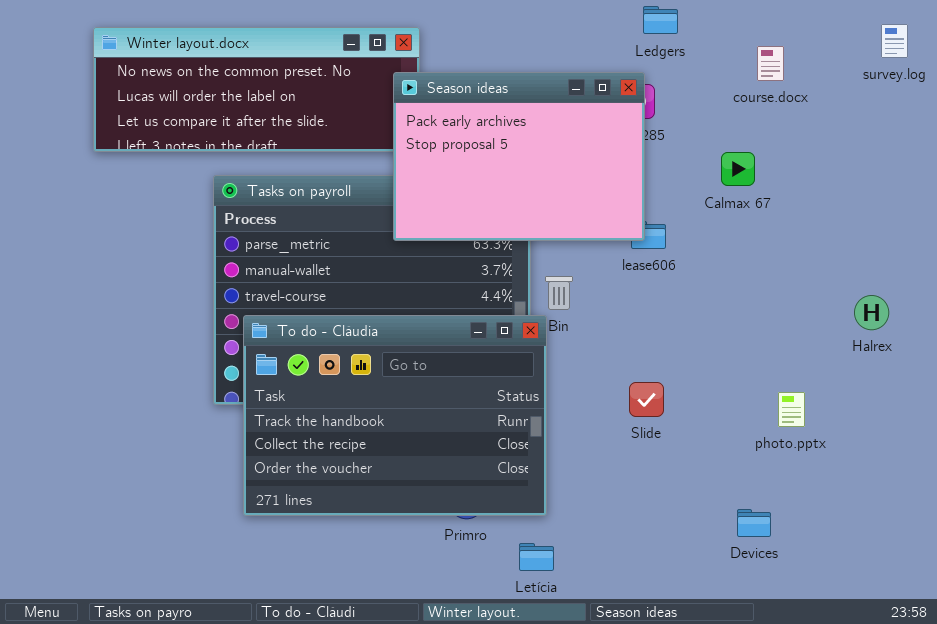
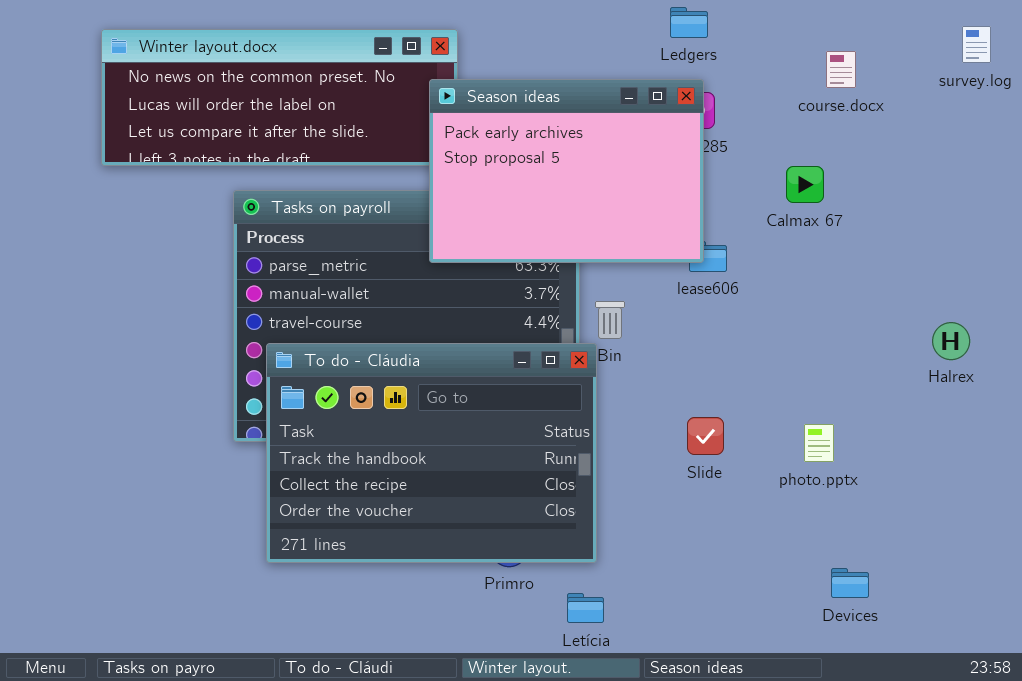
Ledgers: [643,6,678,34] -> [670,7,708,38], moved
photo.pptx: [778,392,805,427] -> [804,424,834,462], moved
Devices: [737,509,771,537] -> [831,568,869,598], moved

